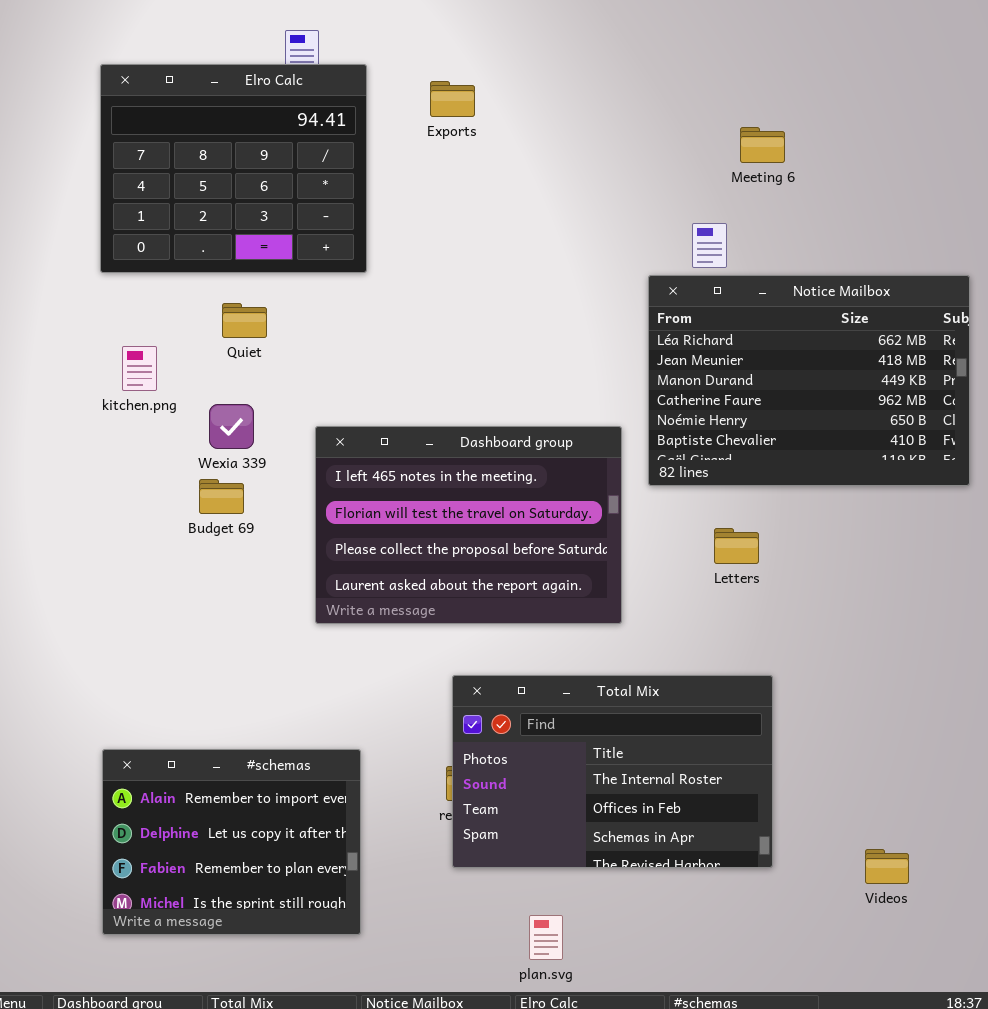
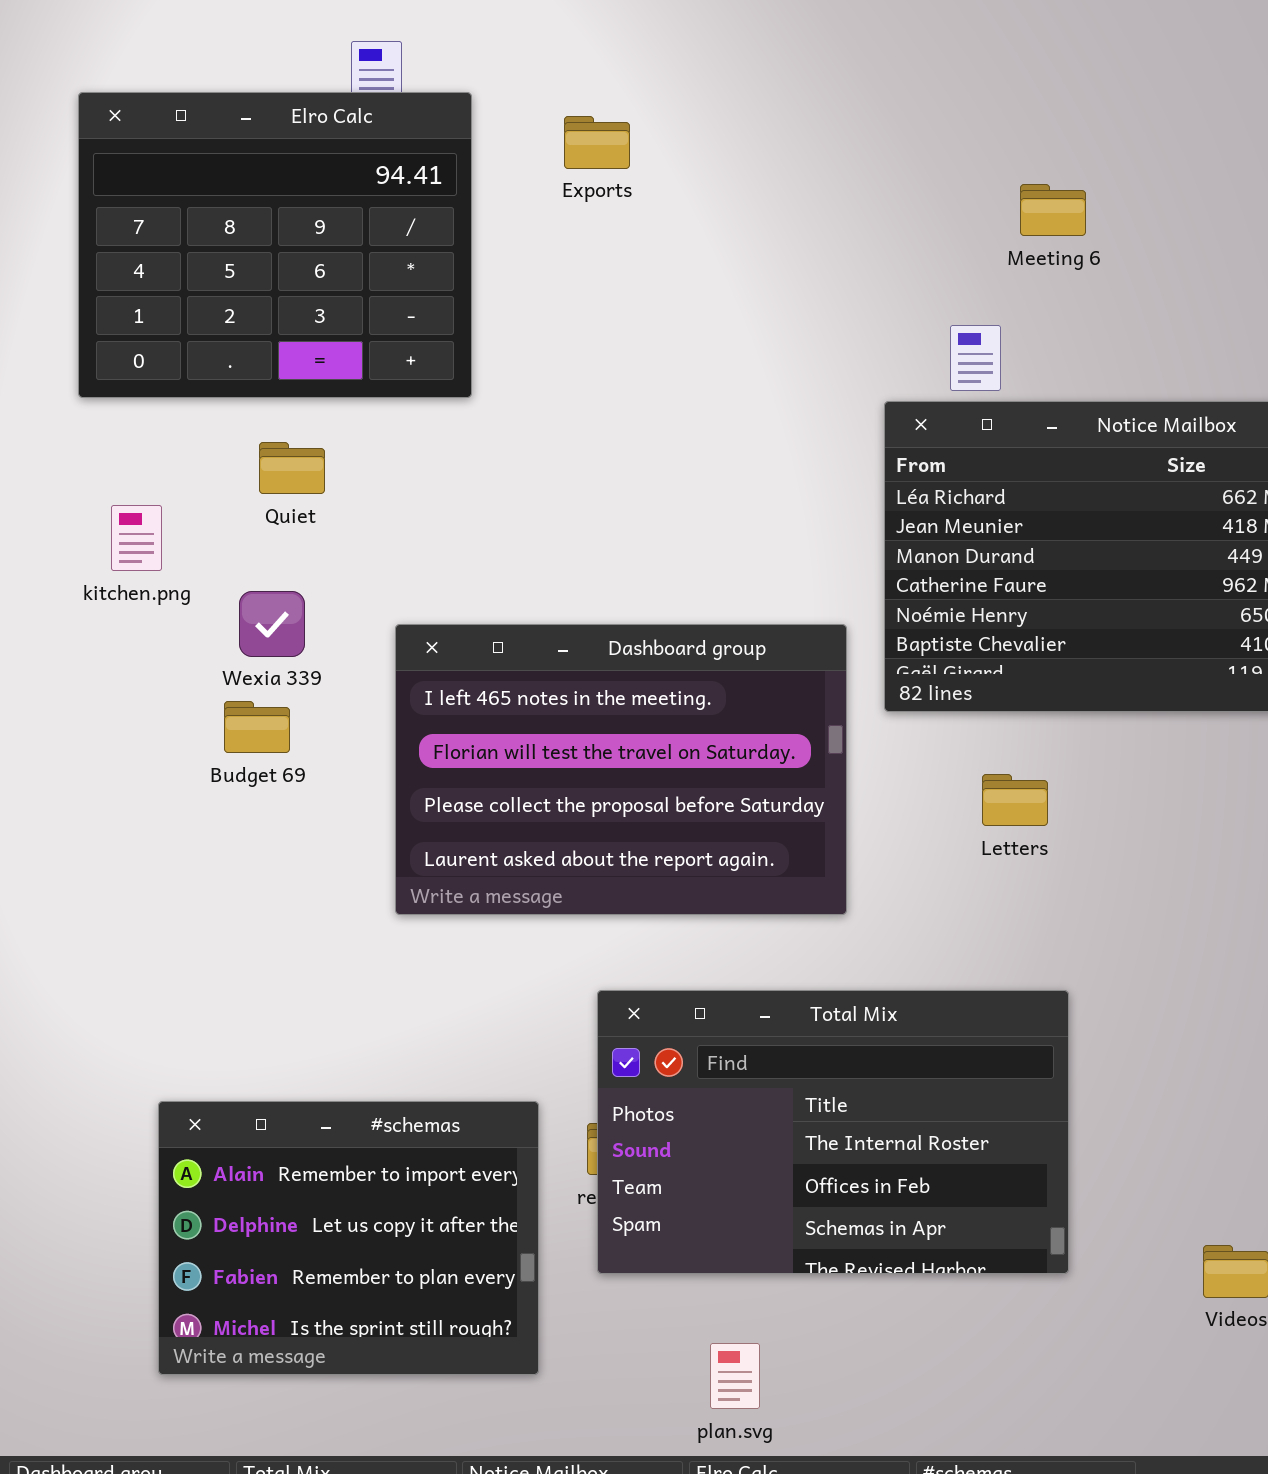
#schemas: [102,749,361,935] -> [158,1101,539,1375], moved

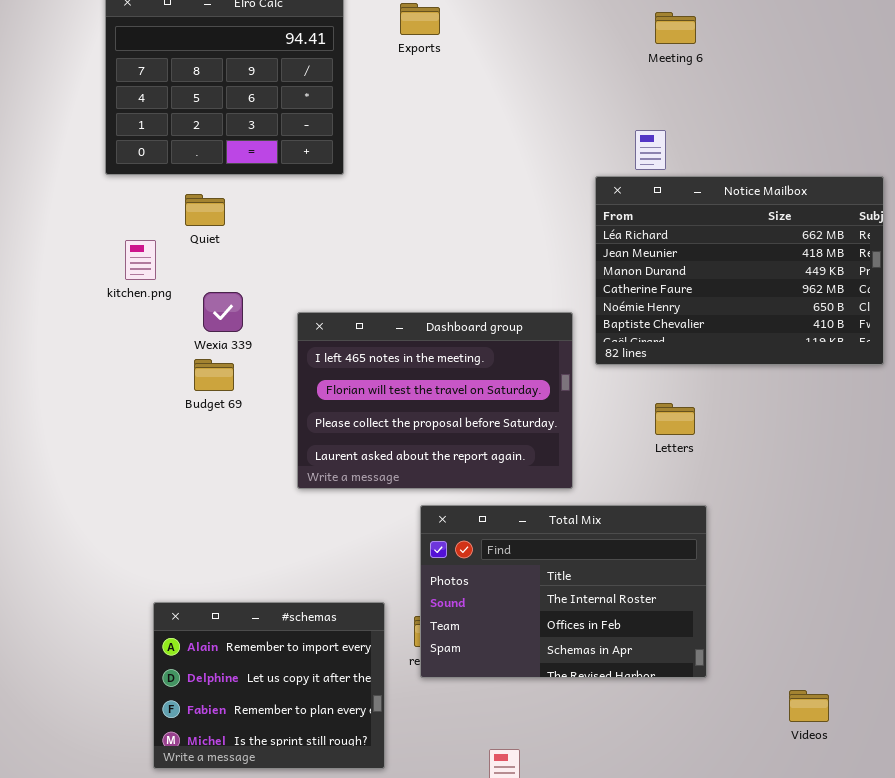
Meeting 6: [1020,184,1086,236] -> [655,12,696,44], moved
Quiet: [259,442,325,494] -> [185,194,225,226], moved
Total Mix: [597,990,1069,1274] -> [420,505,707,678], moved

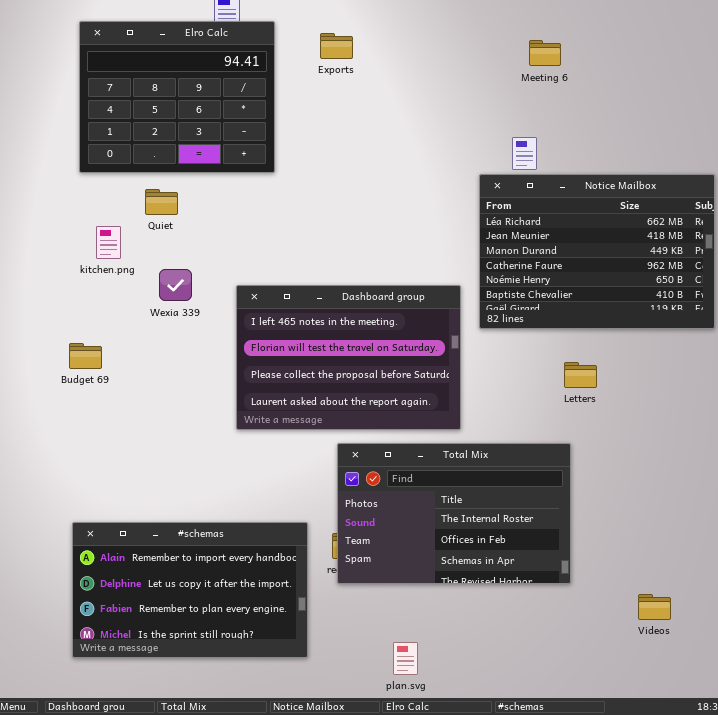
Budget 69: [194,359,234,391] -> [69,343,102,369], moved
Letters: [655,403,695,435] -> [564,362,597,388], moved
#schemas: [153,602,385,769] -> [72,522,308,658], resized

